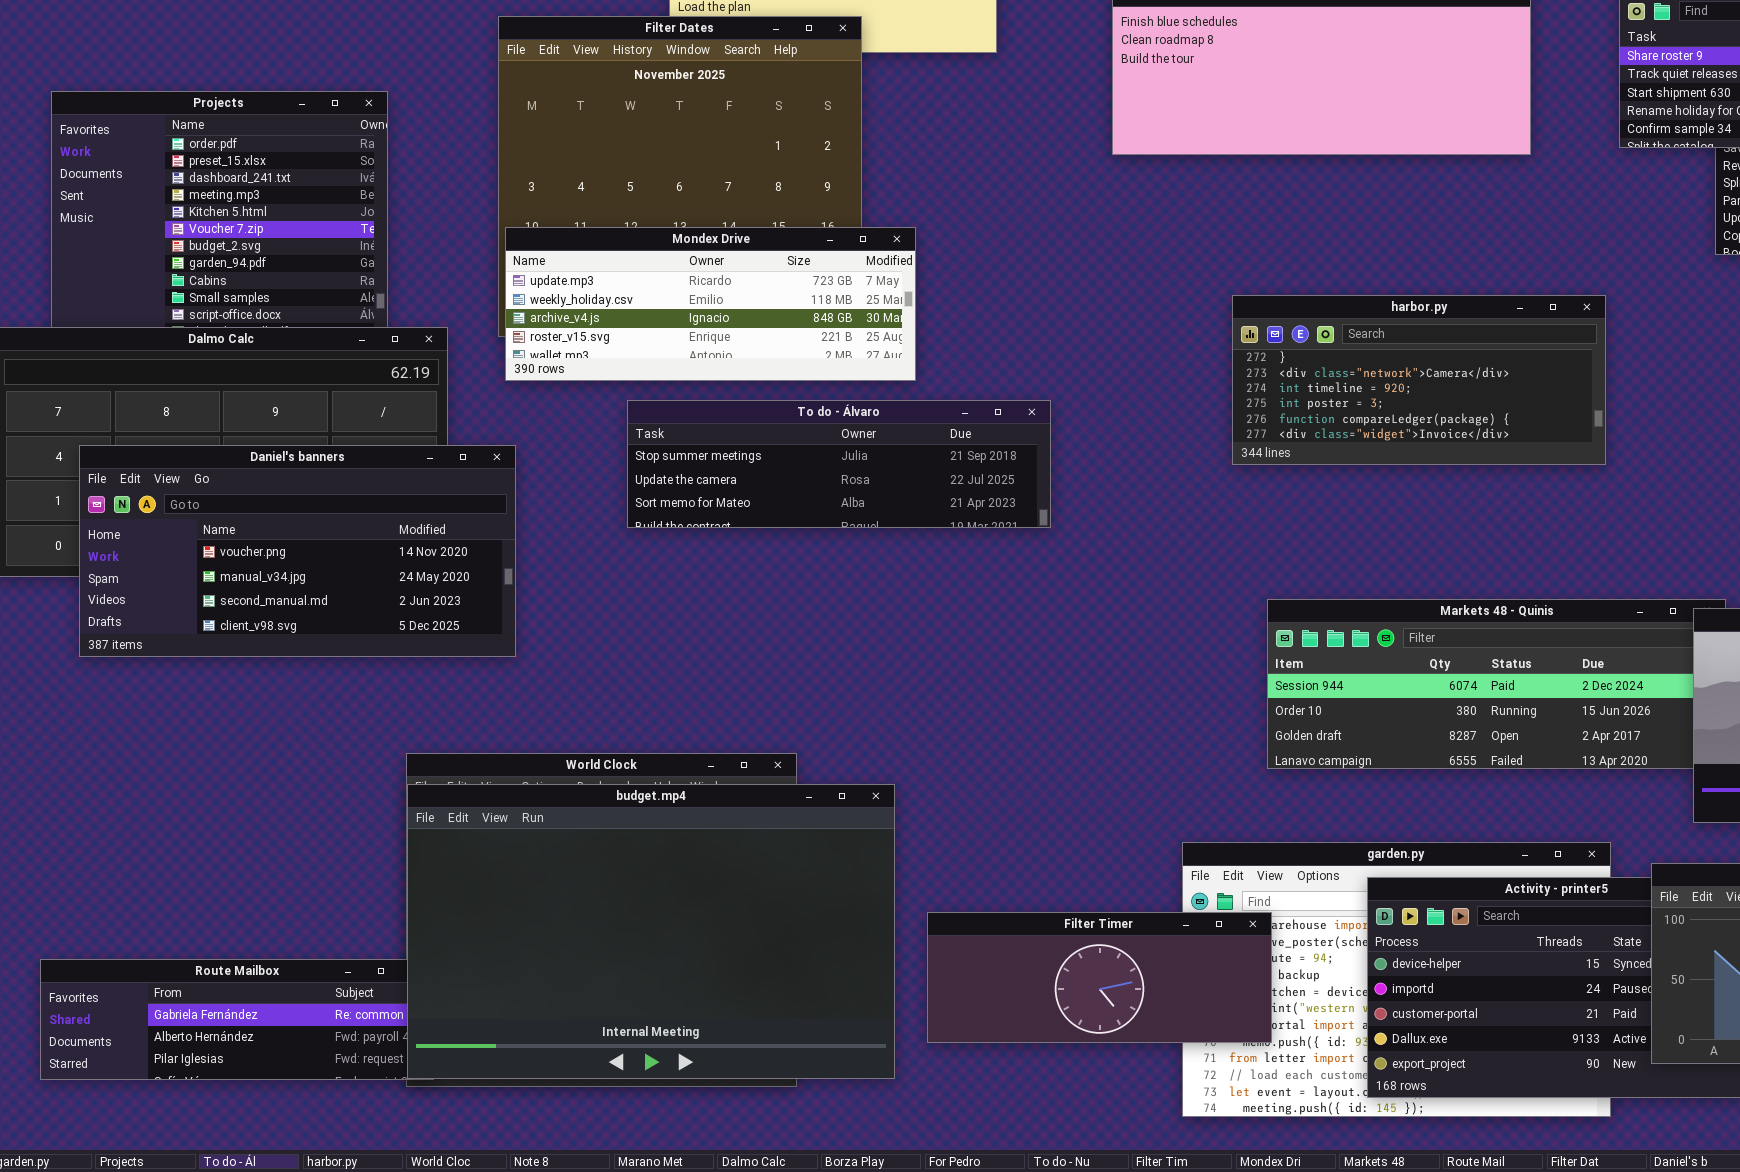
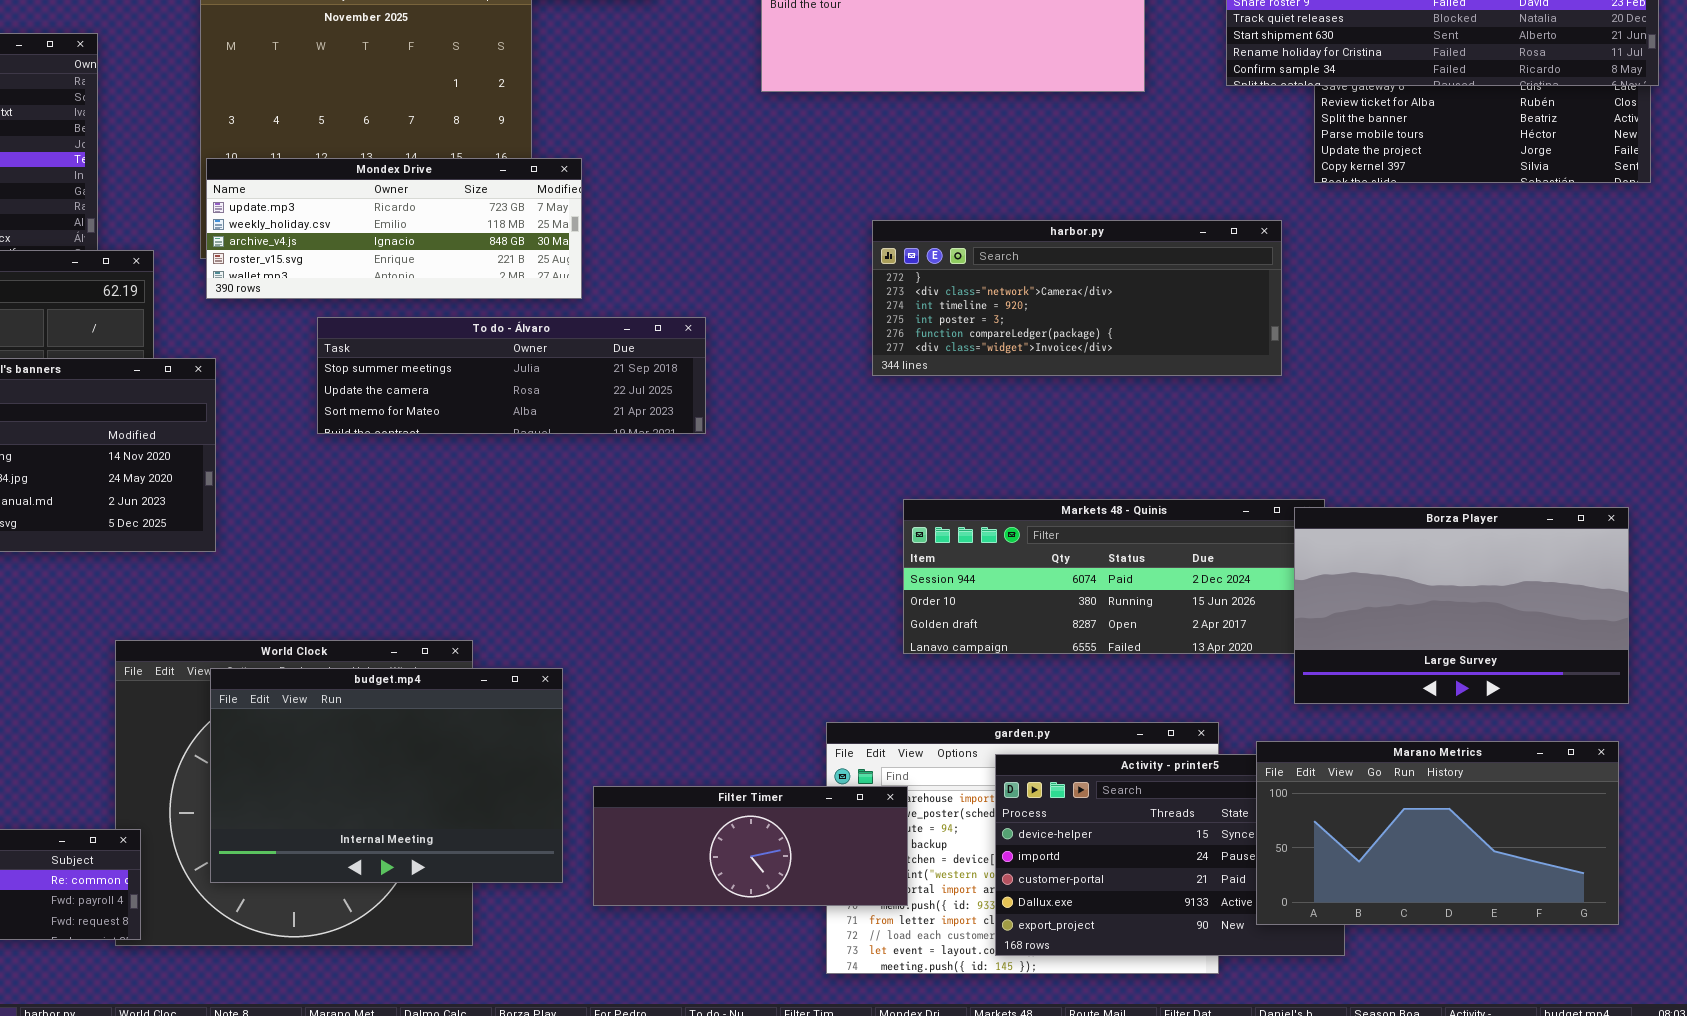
harbor.py: [1232,295,1606,465] -> [872,220,1282,376], resized
budget.mp4: [407,784,895,1079] -> [210,668,563,883], resized

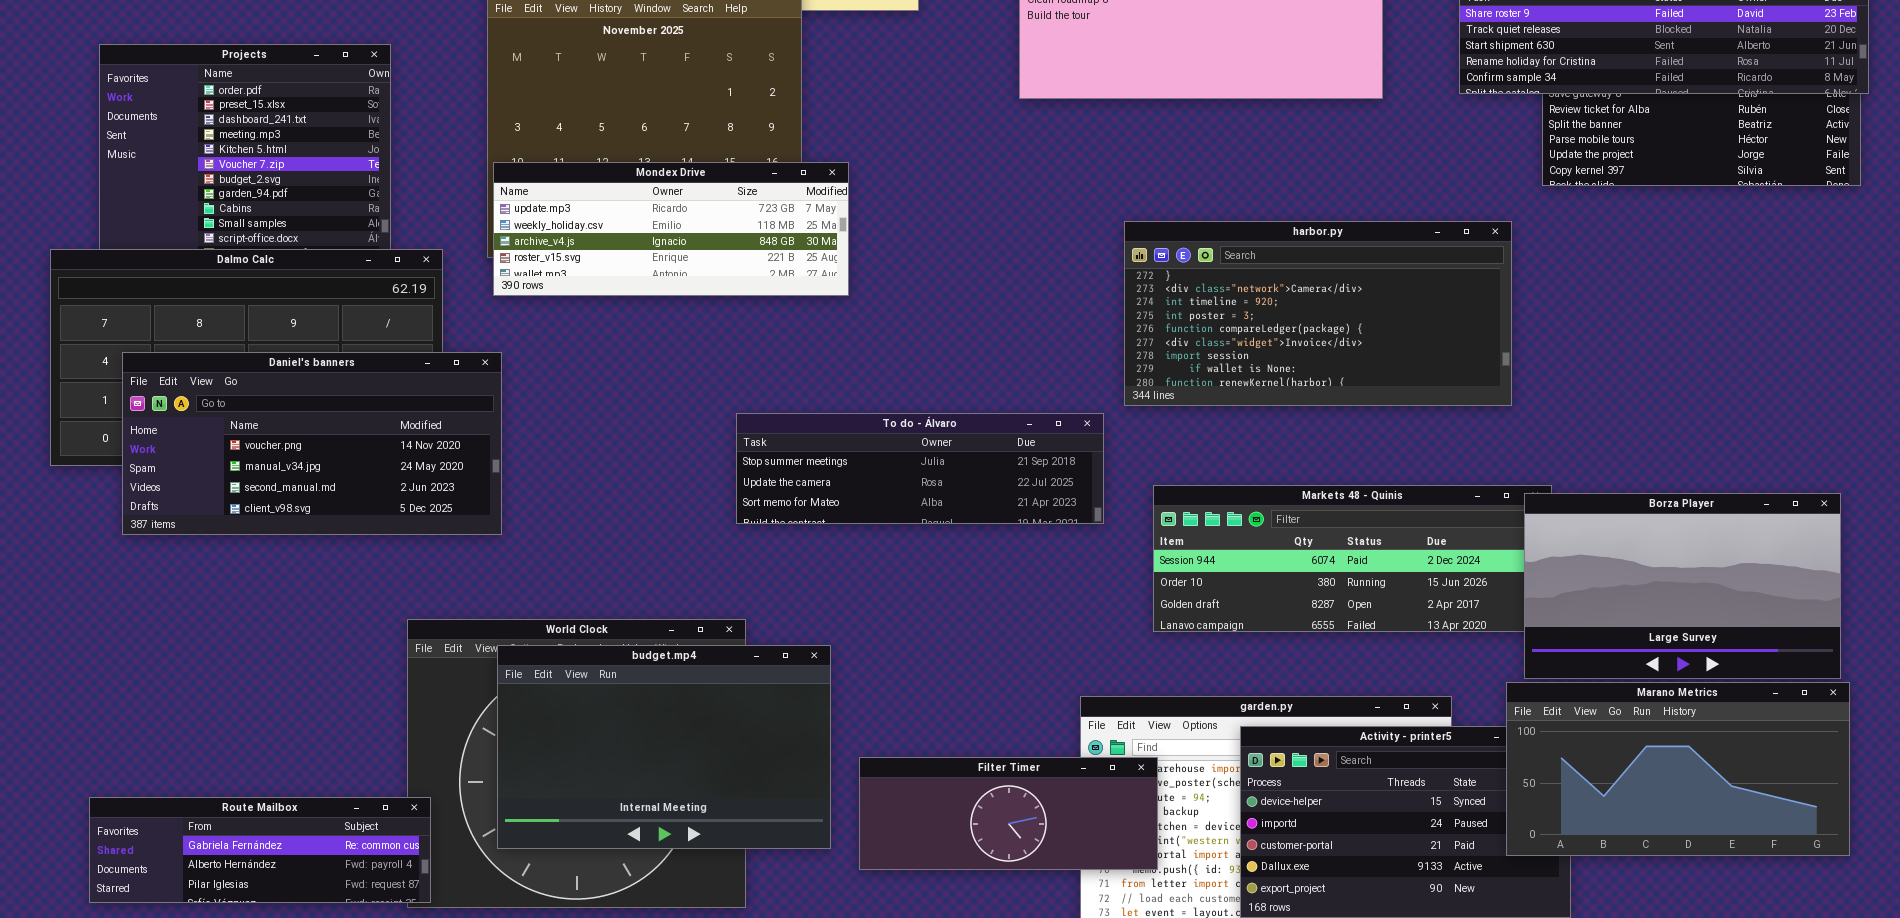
harbor.py: [872,220,1282,376] -> [1124,221,1512,406], resized
To do - Álvaro: [317,317,706,434] -> [736,413,1104,524], moved
Marano Metrics: [1256,741,1619,925] -> [1506,682,1850,856], moved

